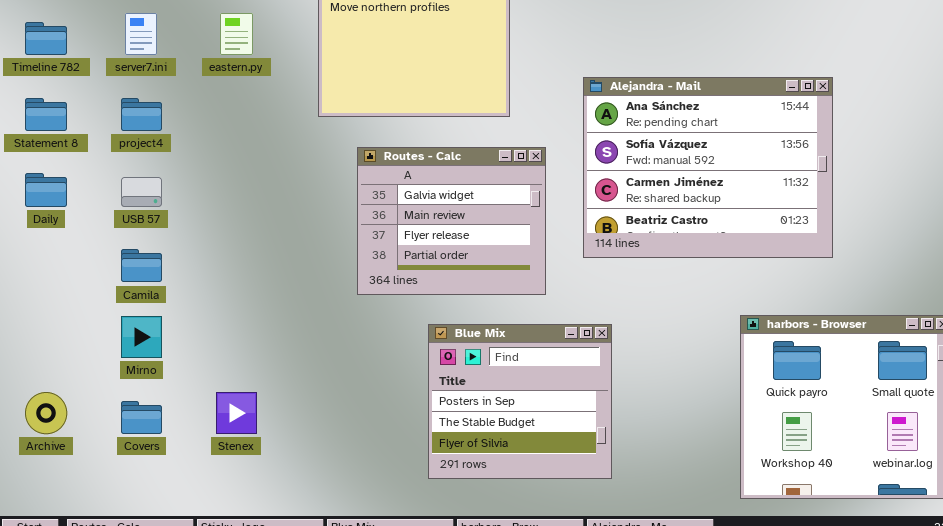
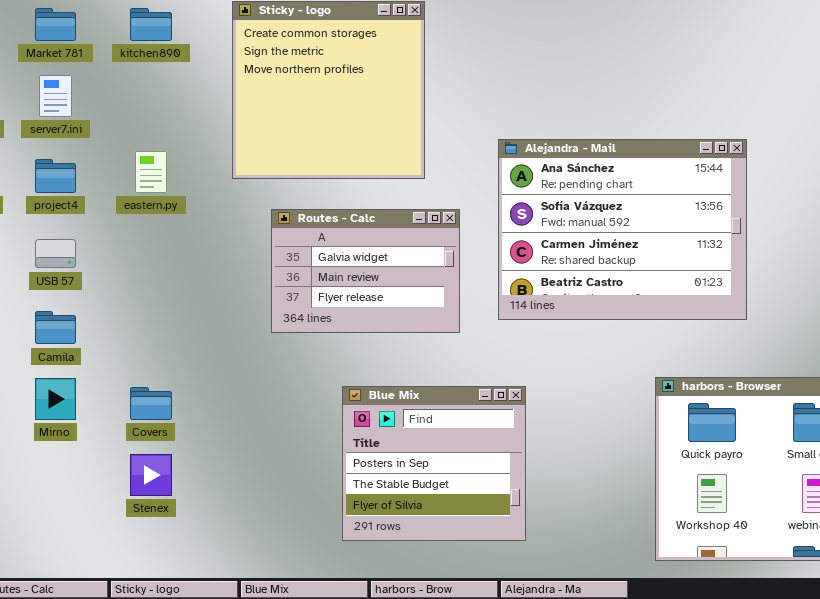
eastern.py: [220,13,253,55] -> [135,151,167,193], moved
Routes - Calc: [357,147,546,295] -> [271,209,460,333], resized
Covers: [121,401,162,434] -> [130,387,172,420], moved

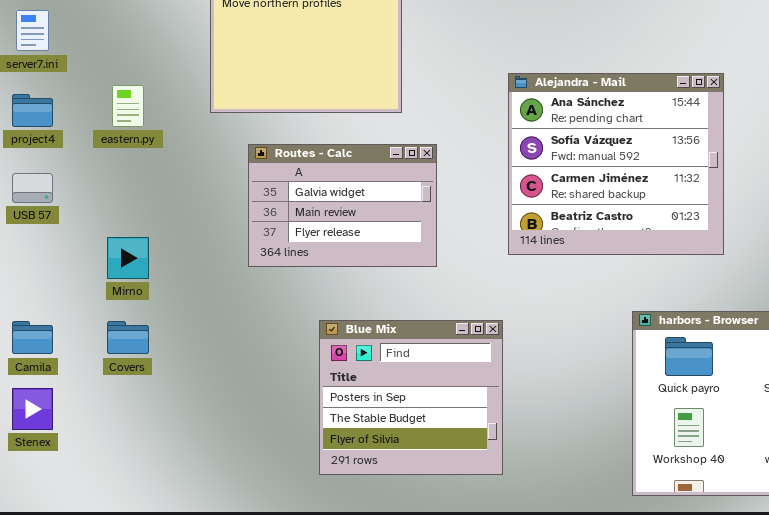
Alejandra - Mail: [498,139,747,320] -> [508,73,724,255], resized
Camila: [35,311,76,344] -> [12,321,53,354], moved
Mirno: [35,378,76,420] -> [107,237,149,279], moved
Stenex: [130,454,172,496] -> [12,388,53,430], moved

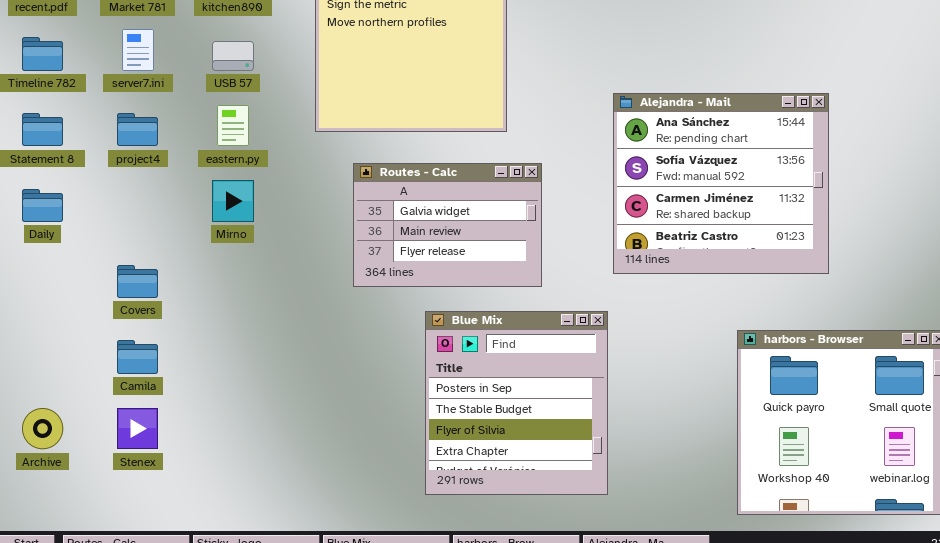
USB 57: [12,173,53,203] -> [212,41,254,71], moved
Mirno: [107,237,149,279] -> [212,180,254,222], moved
Blue Mix: [319,320,503,475] -> [425,311,608,495], resized
Covers: [107,321,149,354] -> [117,265,158,298], moved

